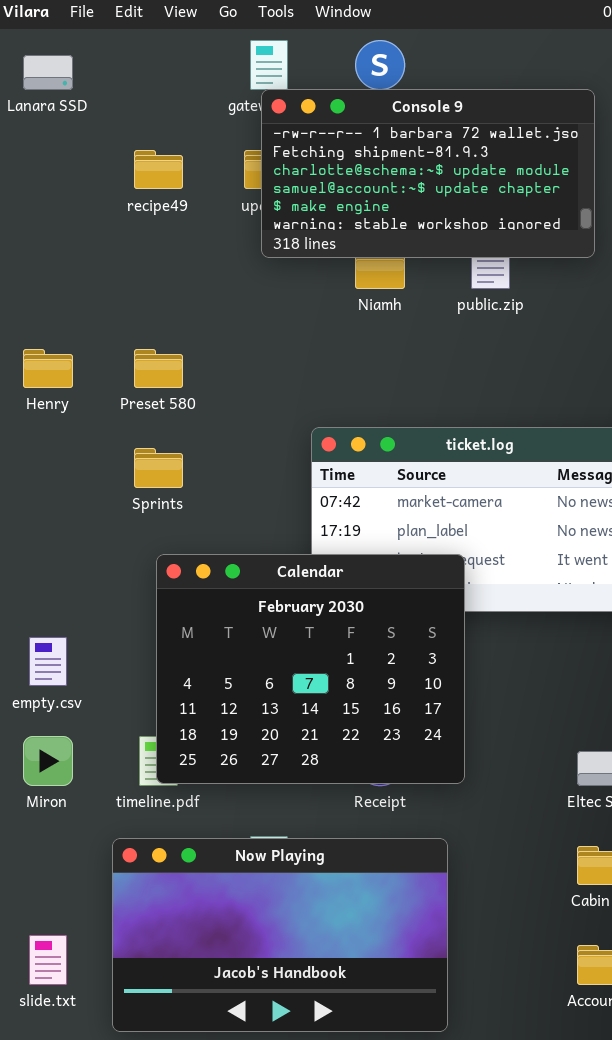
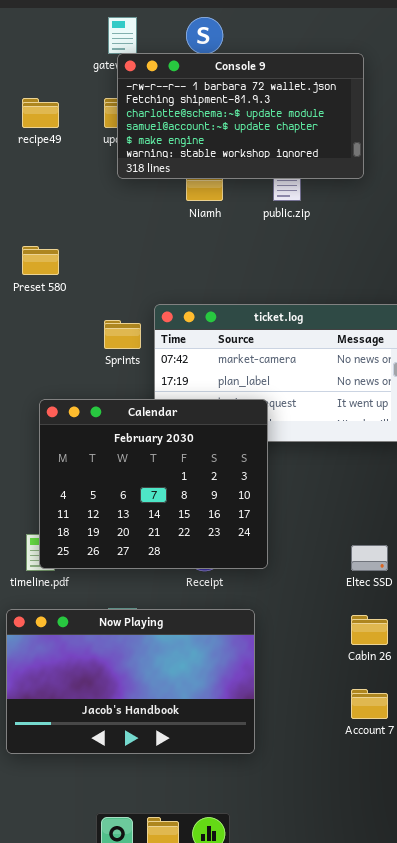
Sprints: [134,448,183,488] -> [104,320,141,349], moved

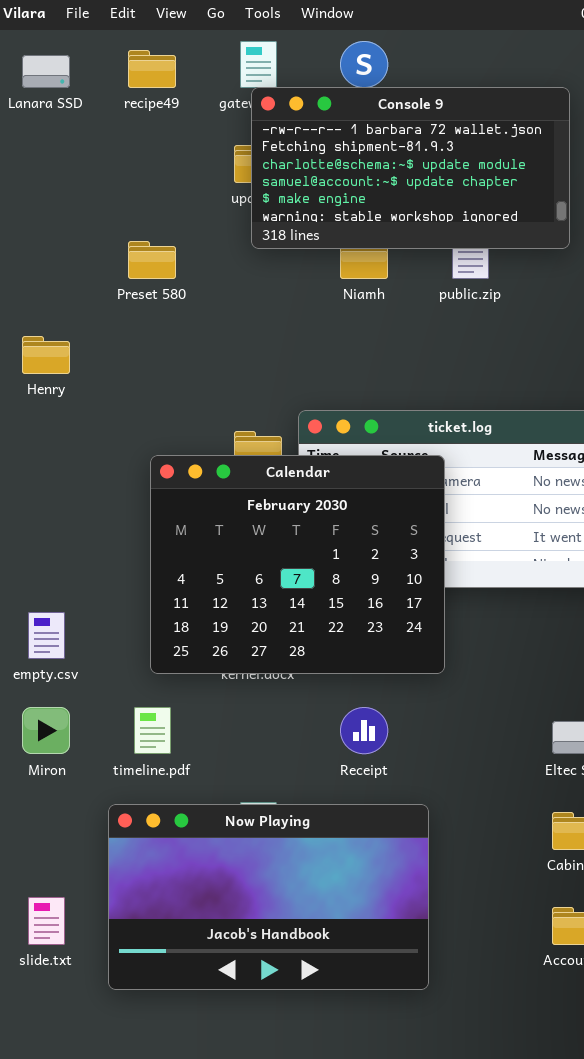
recipe49: [22,98,59,128] -> [128,50,176,88], moved
Preset 580: [22,246,59,275] -> [128,241,176,279], moved
Calendar: [39,399,268,569] -> [150,455,445,674], moved

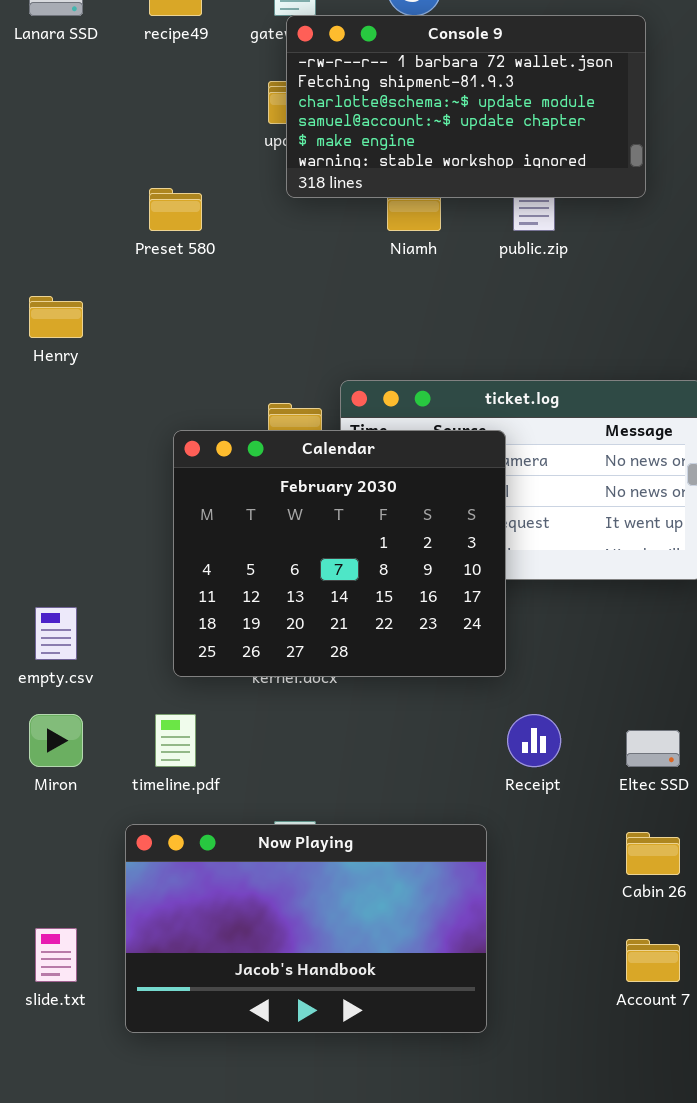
Receipt: [340,707,388,754] -> [507,714,561,767], moved

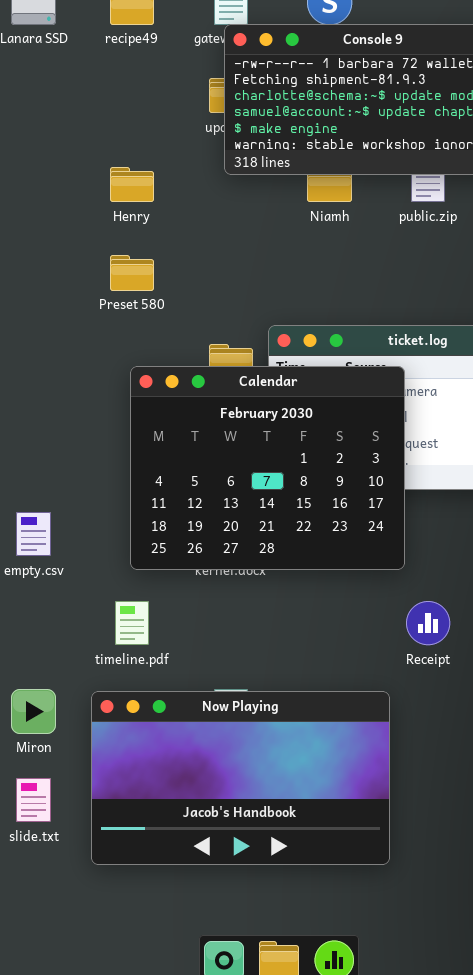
Preset 580: [149,188,202,231] -> [110,255,154,291], moved
Henry: [29,296,83,338] -> [110,167,154,202], moved
Miron: [29,714,83,767] -> [11,689,56,734], moved

